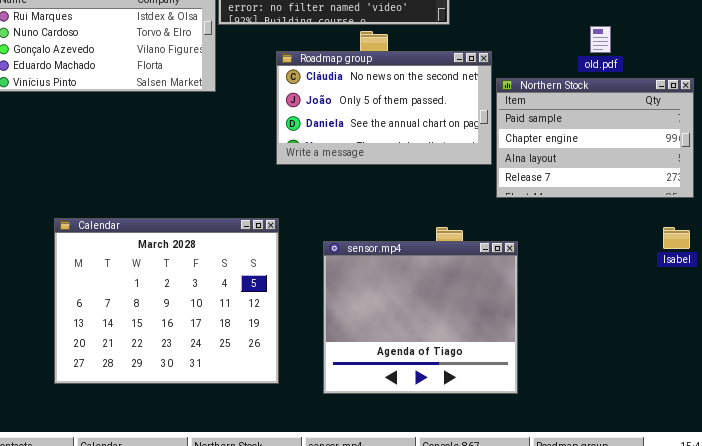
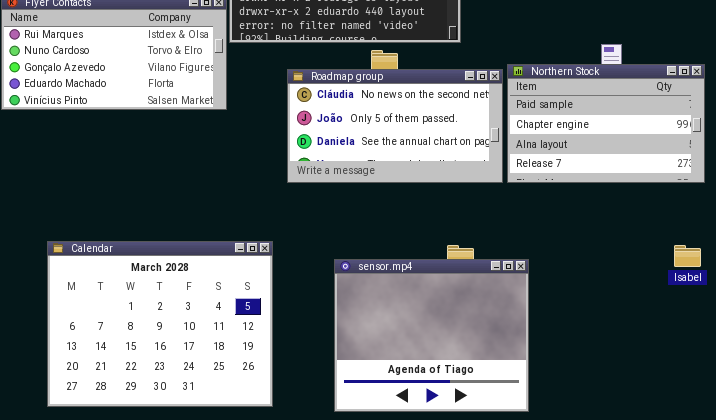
Northern Stock: [496,78,694,198] -> [507,64,705,183], moved
Calendar: [54,218,279,384] -> [47,241,273,407], moved

